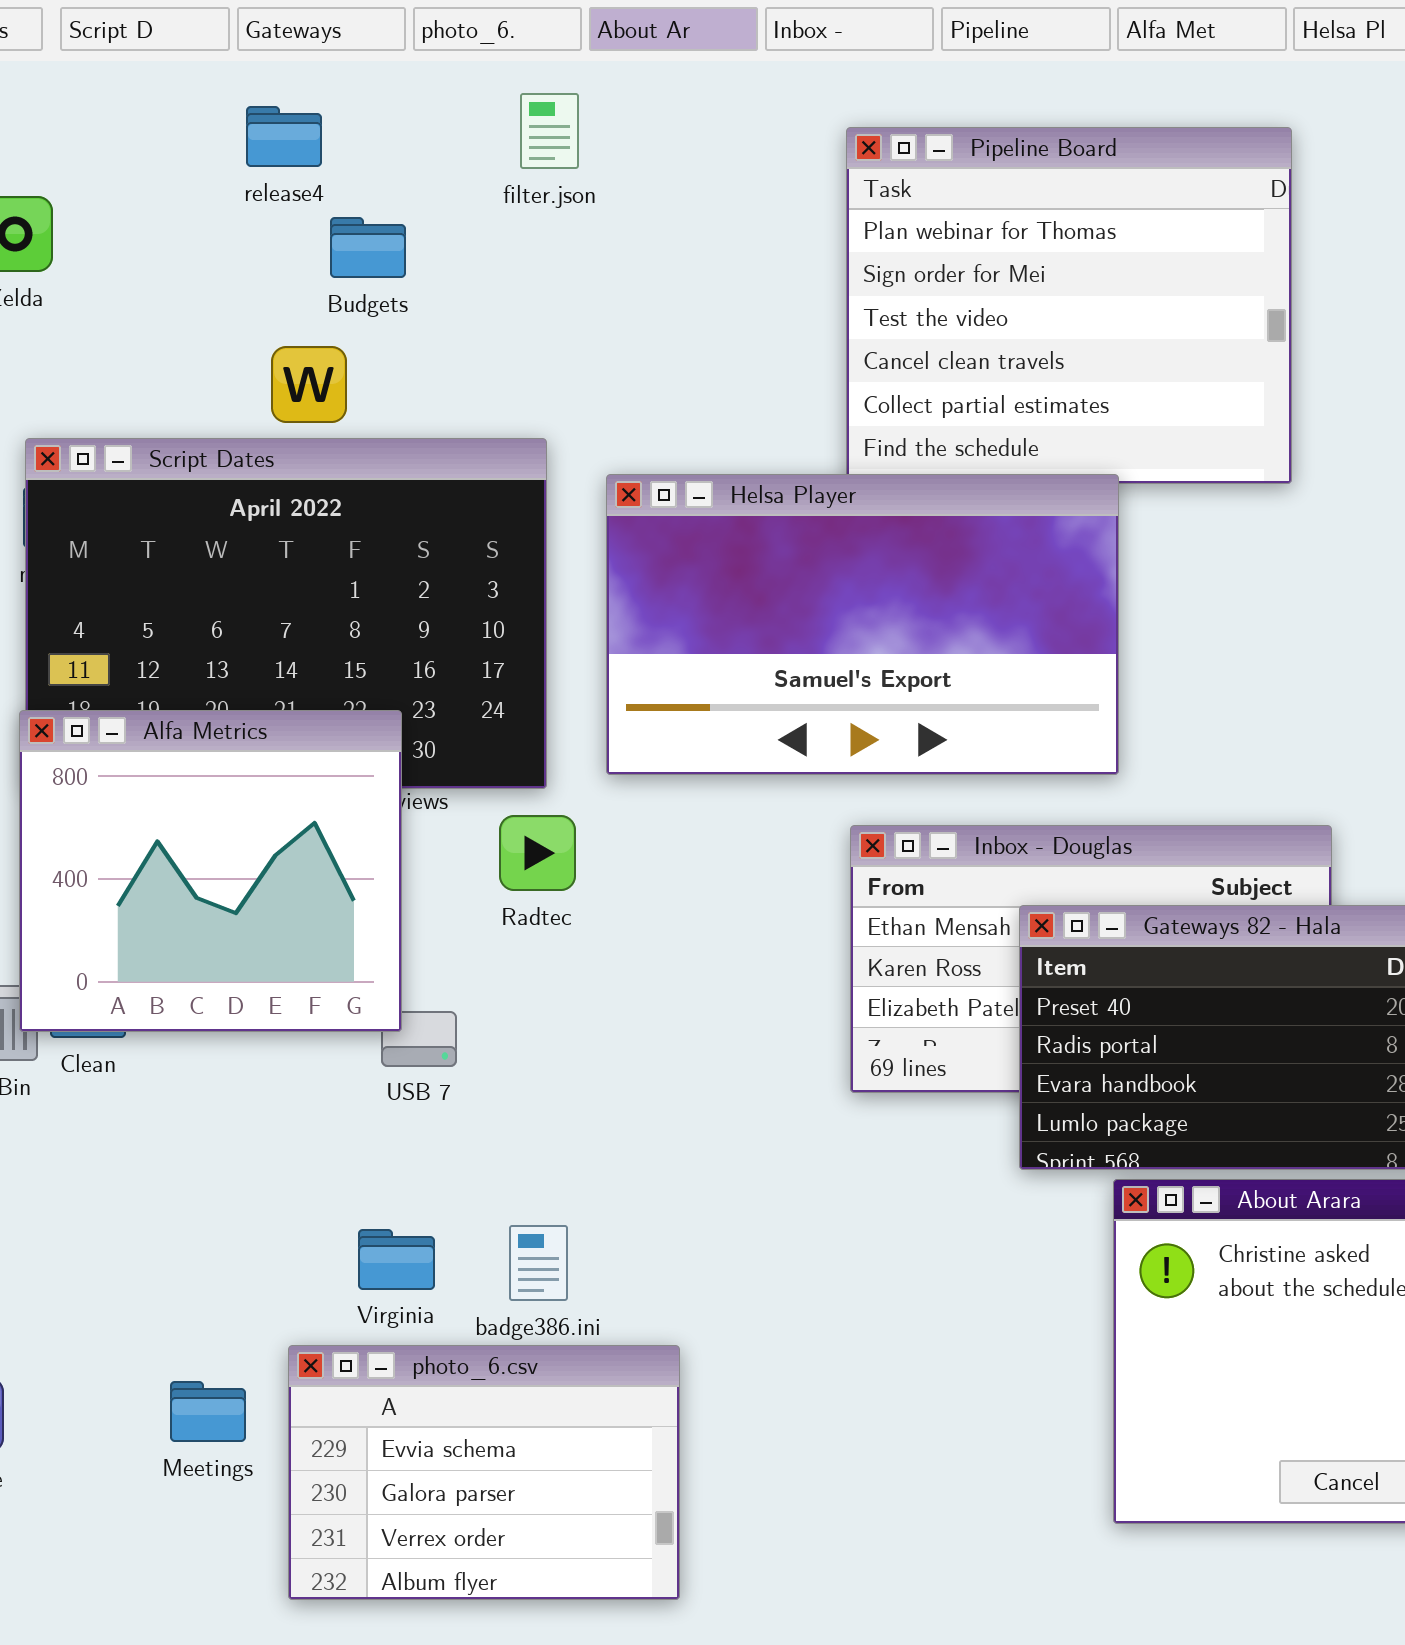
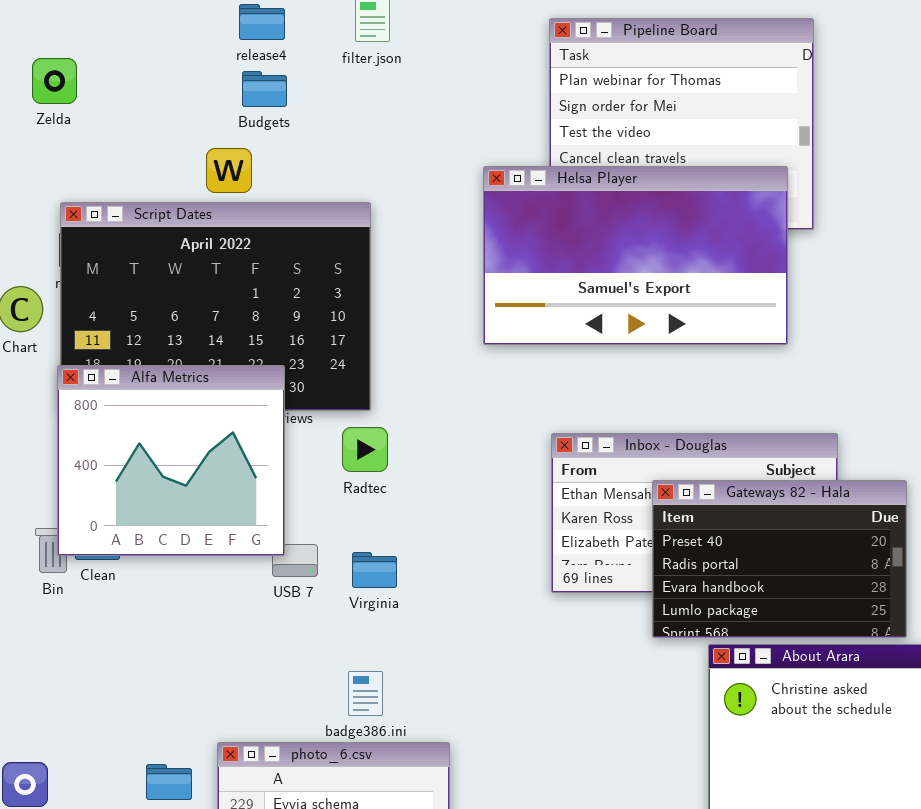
release4: [246,106,322,167] -> [239,4,285,40], moved
Helsa Player: [606,474,1119,775] -> [483,166,788,345], moved
Virginia: [358,1229,435,1290] -> [352,552,397,588], moved

